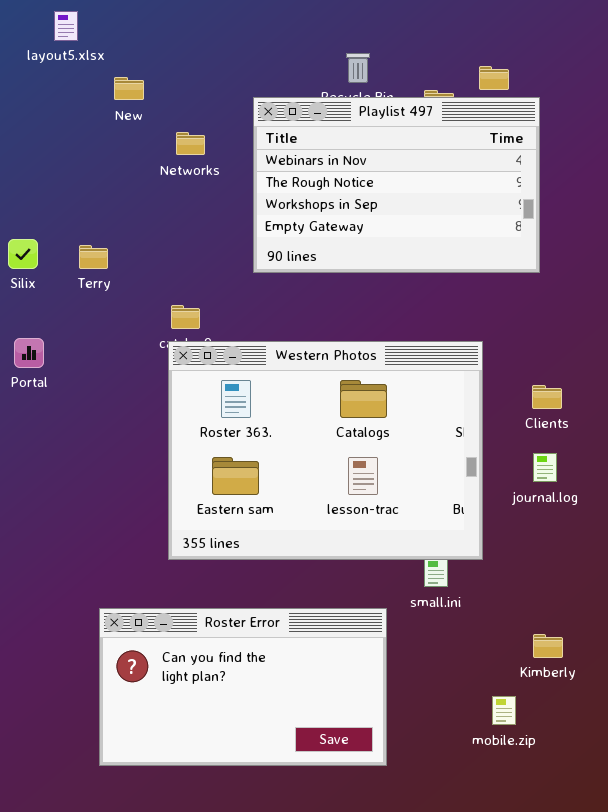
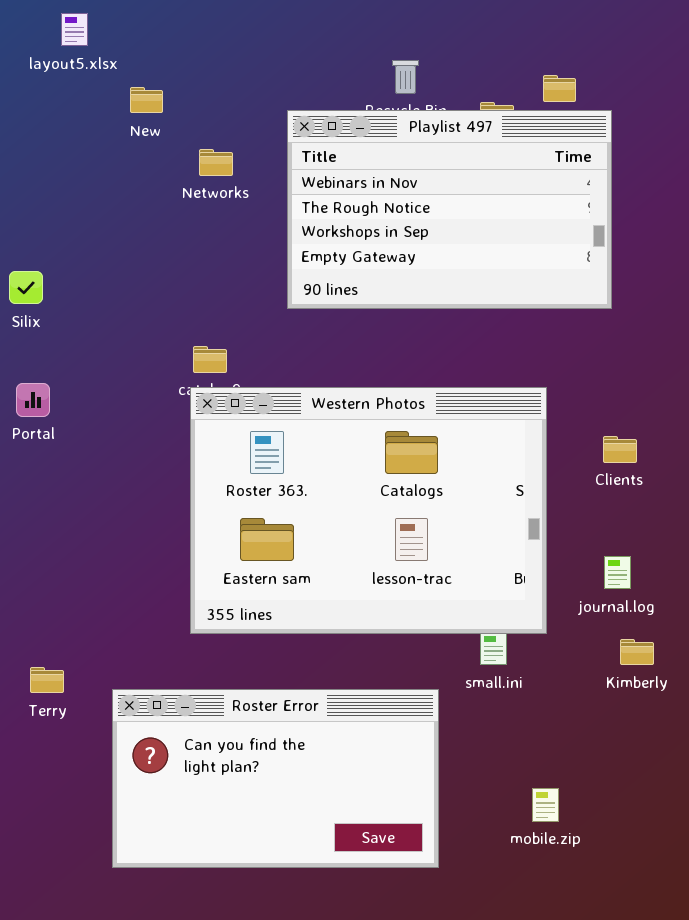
Terry: [79,245,108,269] -> [30,667,64,693], moved
journal.log: [533,453,557,482] -> [604,556,631,589], moved
Kimberly: [533,634,563,658] -> [620,639,654,665], moved
mobile.zip: [492,696,516,725] -> [532,788,559,822], moved

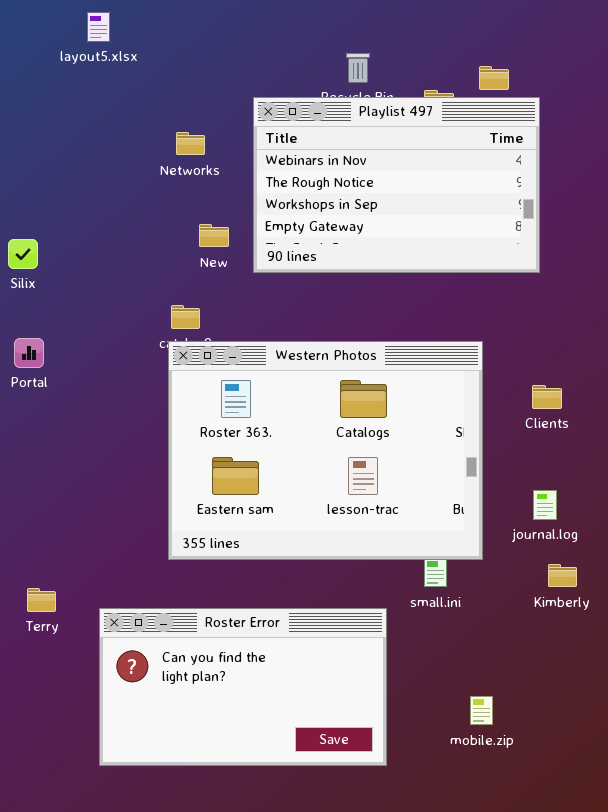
layout5.xlsx: [61,13,88,46] -> [87,12,110,42], moved
New: [130,87,163,113] -> [199,224,229,247], moved

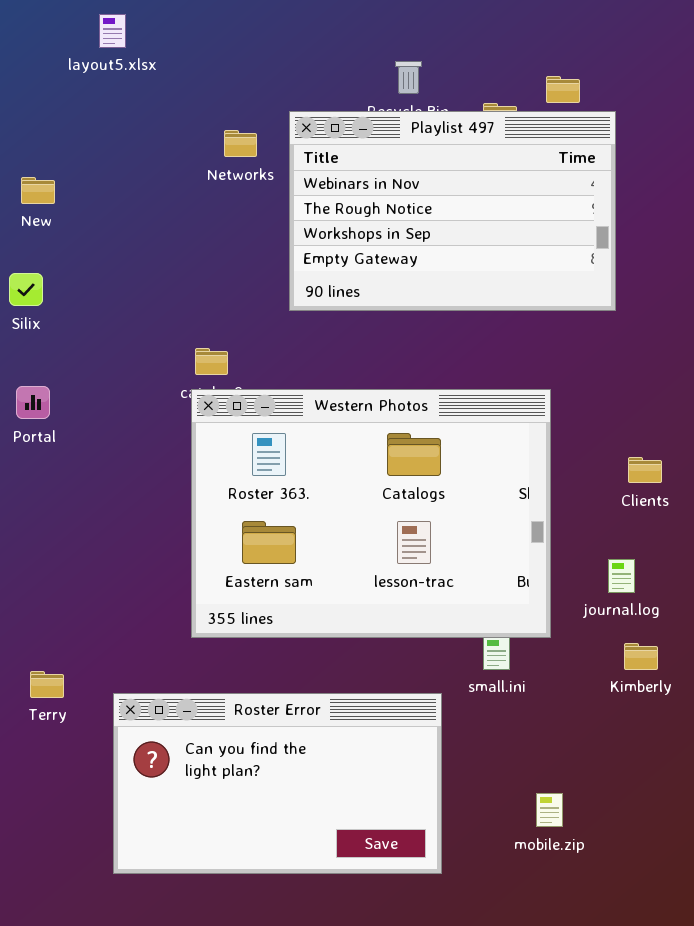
Networks: [176,132,205,155] -> [224,130,257,157], moved
New: [199,224,229,247] -> [21,177,55,204], moved
Clients: [532,385,562,409] -> [628,457,662,483], moved

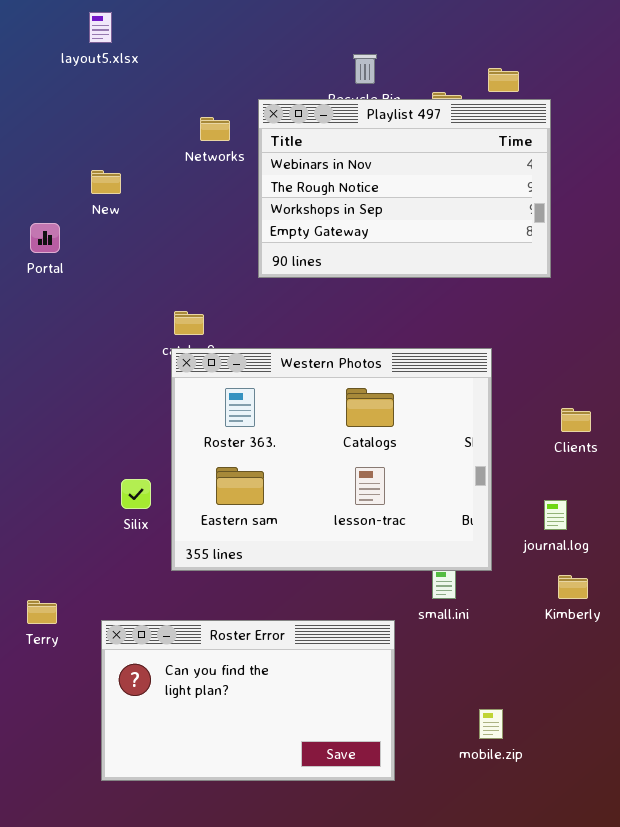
New: [21,177,55,204] -> [91,170,121,194], moved
Silix: [9,273,43,306] -> [121,479,151,509], moved
Portal: [16,386,50,419] -> [30,223,60,253], moved

